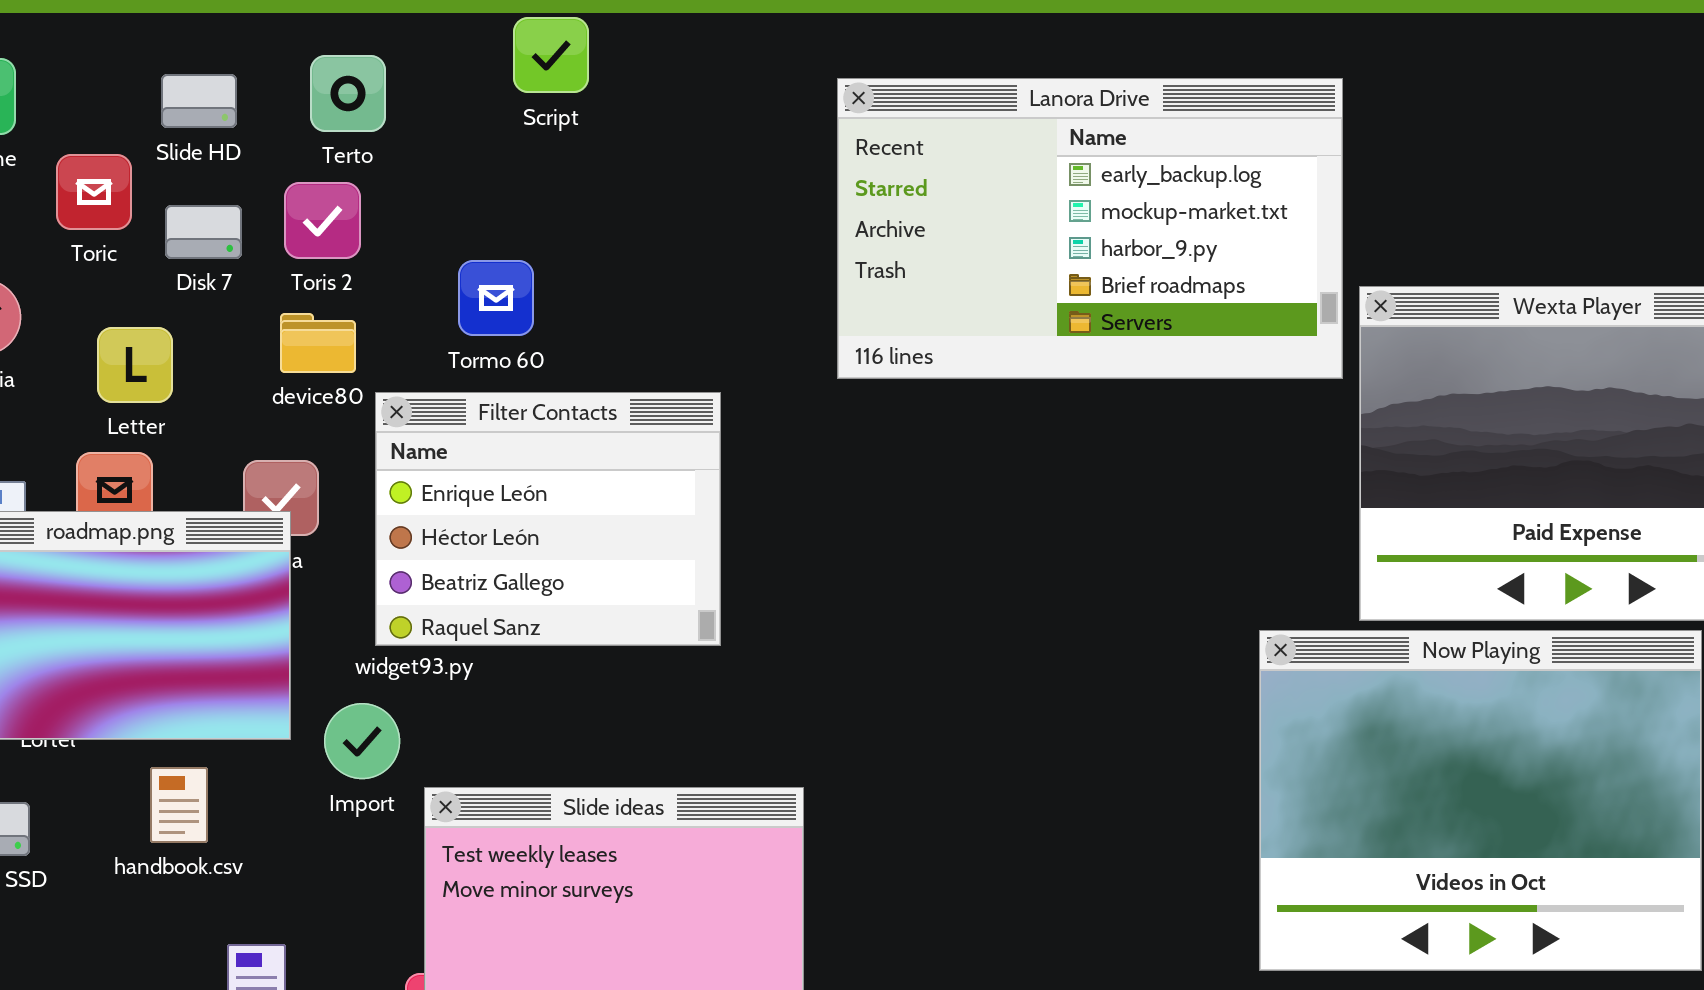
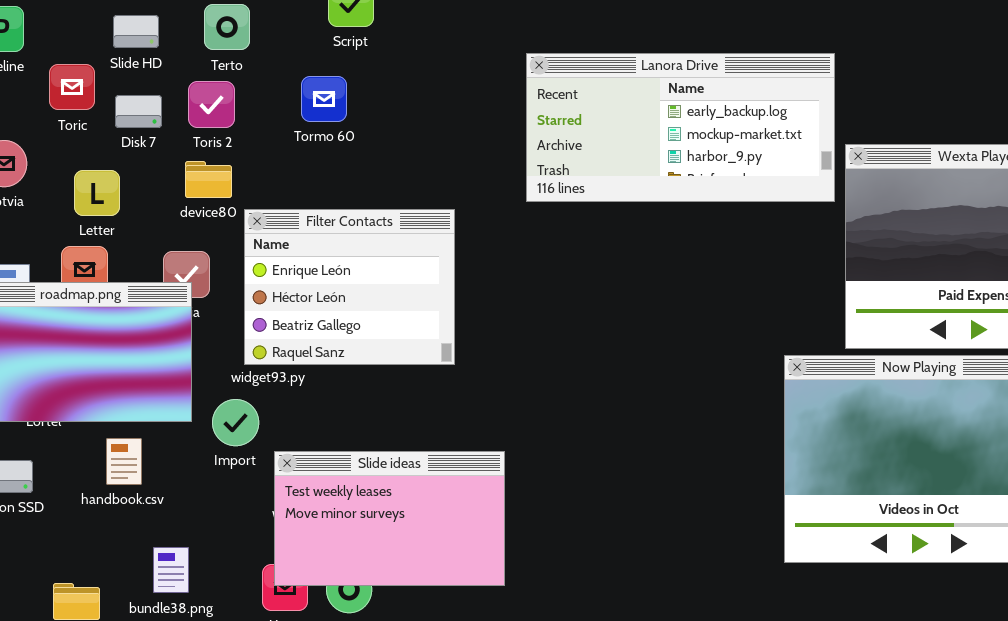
Lanora Drive: [837,78,1343,379] -> [526,53,835,202], resized
Tormo 60: [458,260,534,336] -> [301,76,347,122], moved

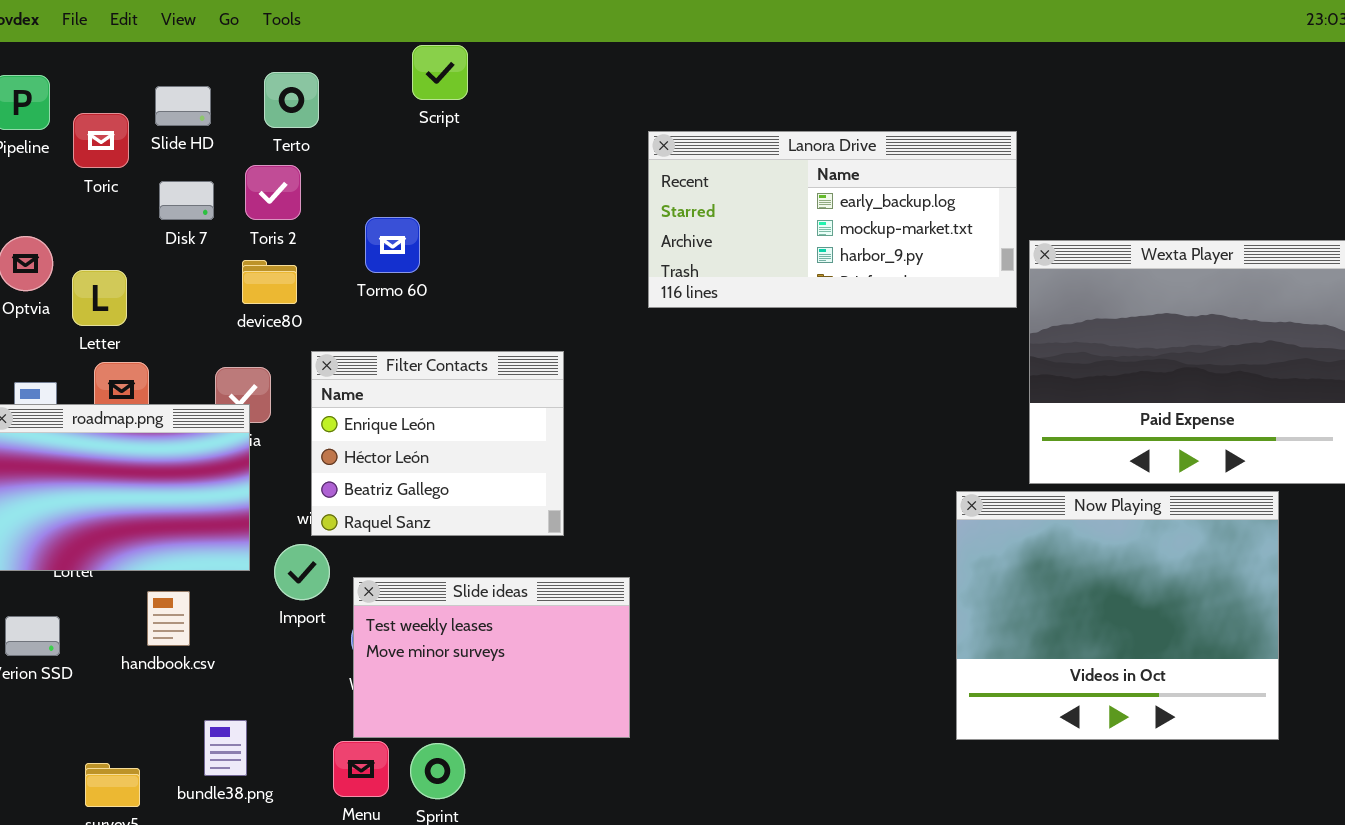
Toric: [49,64,95,110] -> [73,113,129,168], moved
Tormo 60: [301,76,347,122] -> [365,217,420,273], moved
Letter: [74,170,120,216] -> [72,270,127,326], moved
Filter Contacts: [244,209,455,365] -> [311,351,564,536], moved
Slide ideas: [274,451,505,586] -> [353,577,630,738], moved

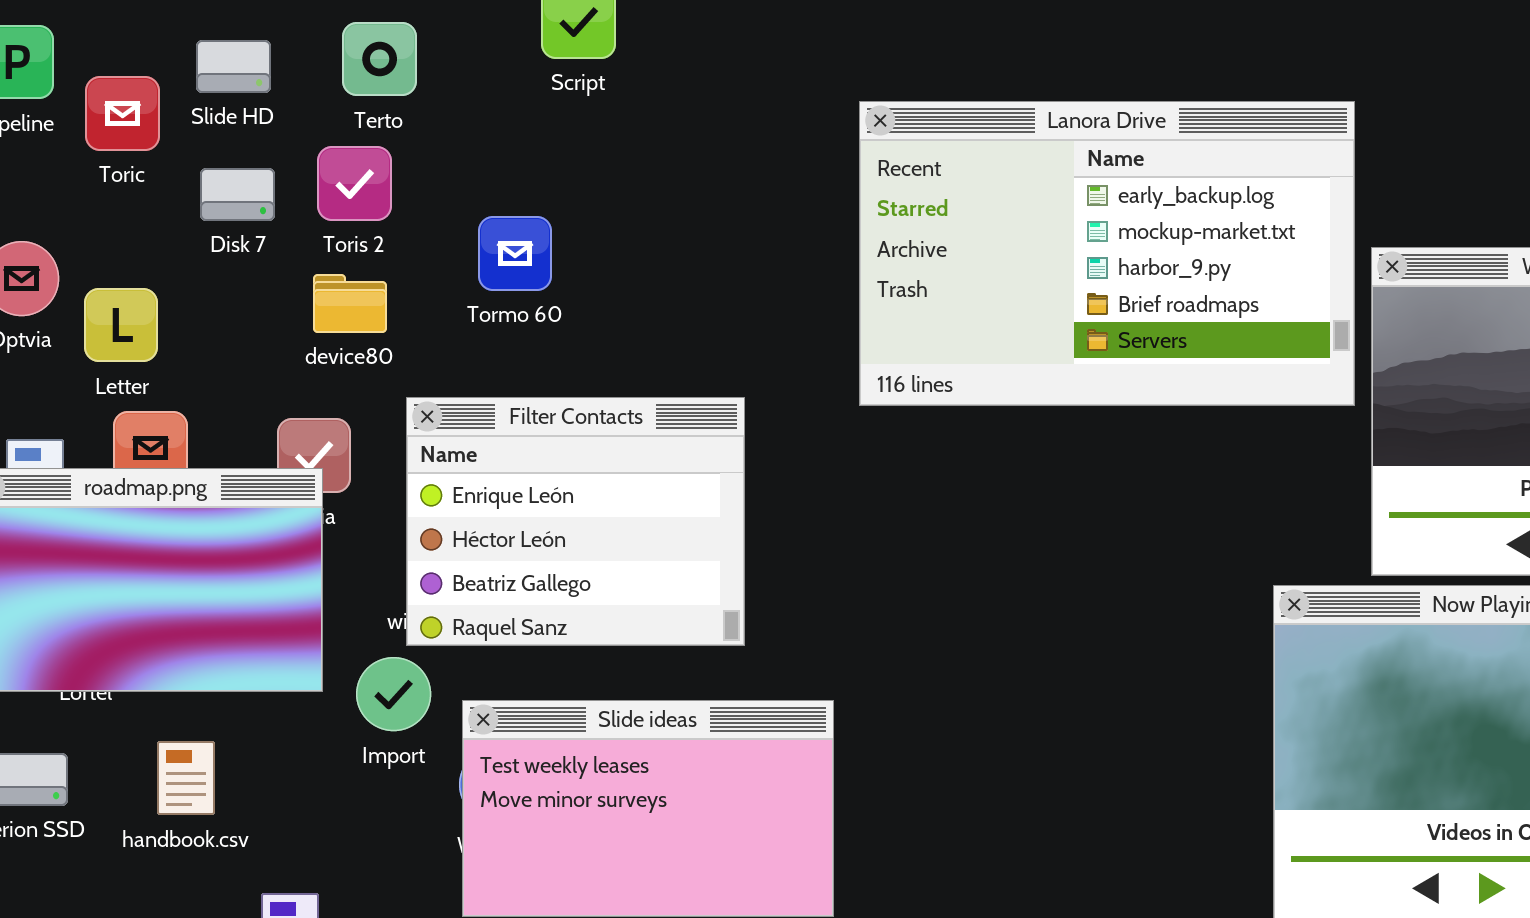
Lanora Drive: [648,131,1017,308] -> [859,101,1355,406], resized
handbook.csv: [147,591,190,646] -> [157,741,215,815], moved

